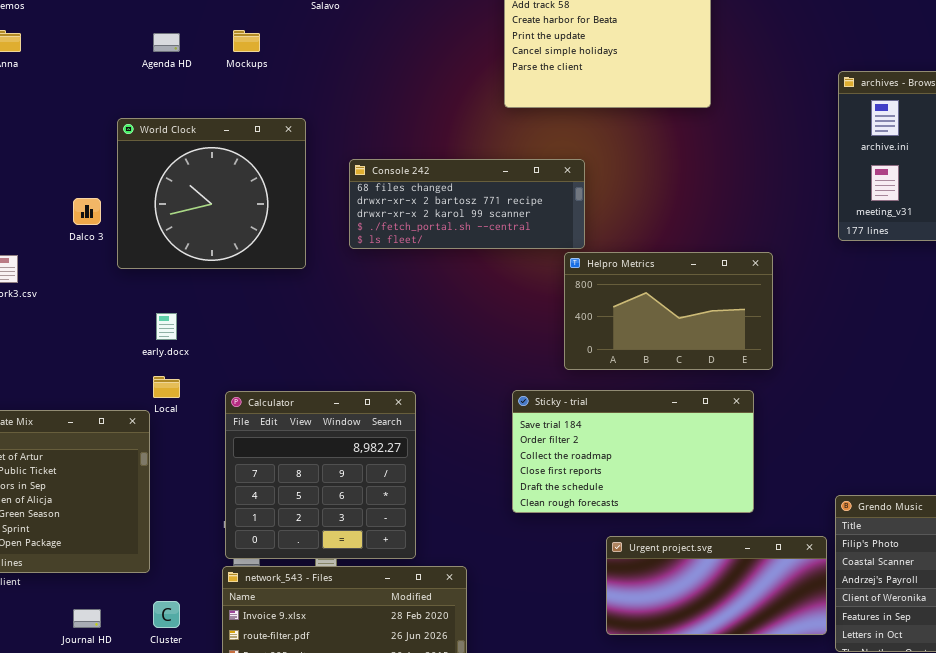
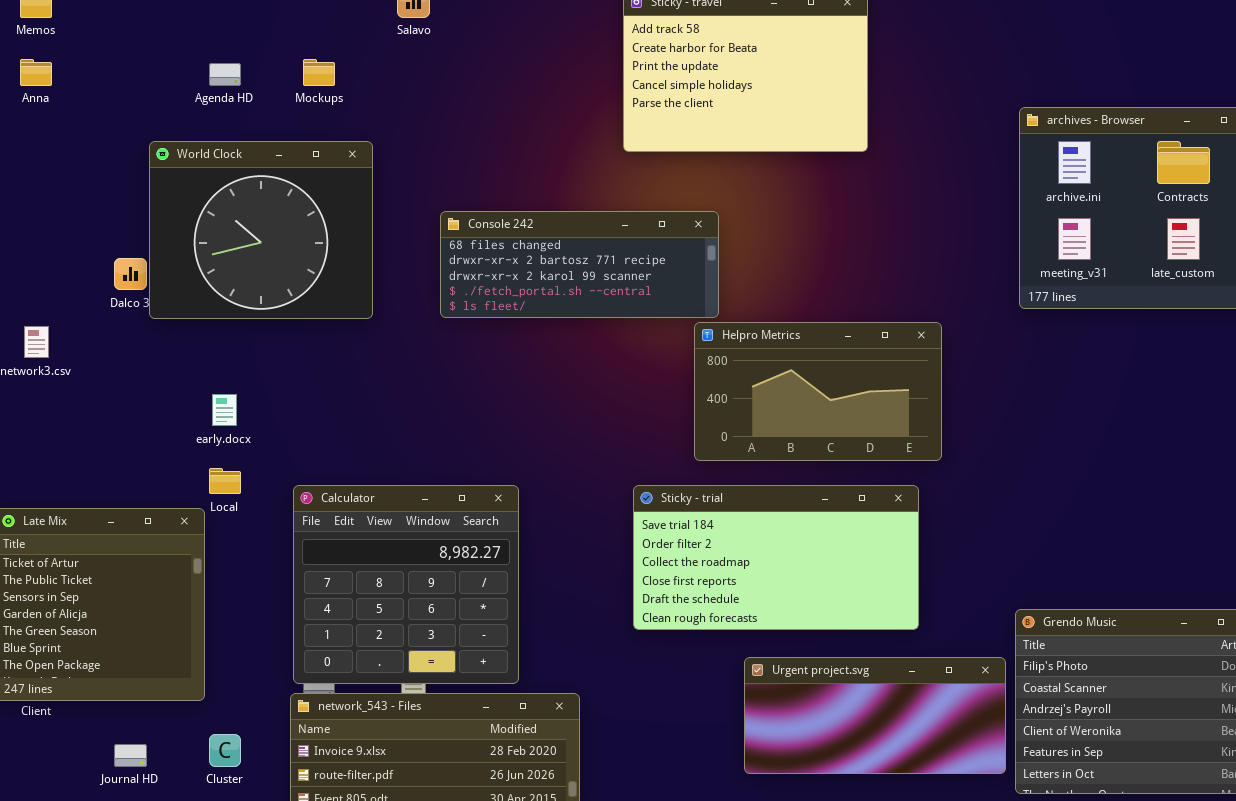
World Clock: [117,118,306,269] -> [149,141,373,319], moved

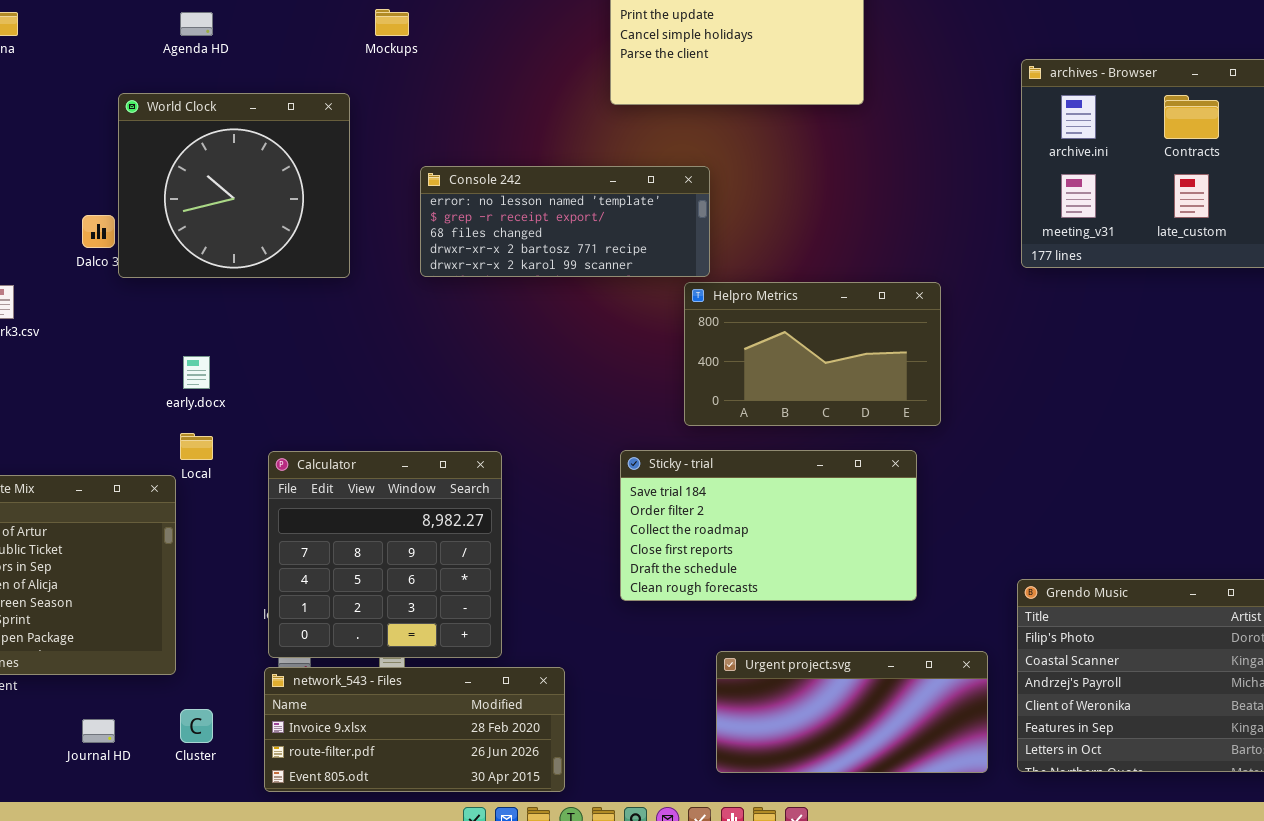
Mockups: [303,59,335,86] -> [375,9,409,36], moved
Console 242: [440,211,719,318] -> [420,166,710,277], scrolled up 2 rows
Urgent project.svg: [744,657,1006,774] -> [716,651,988,773], moved

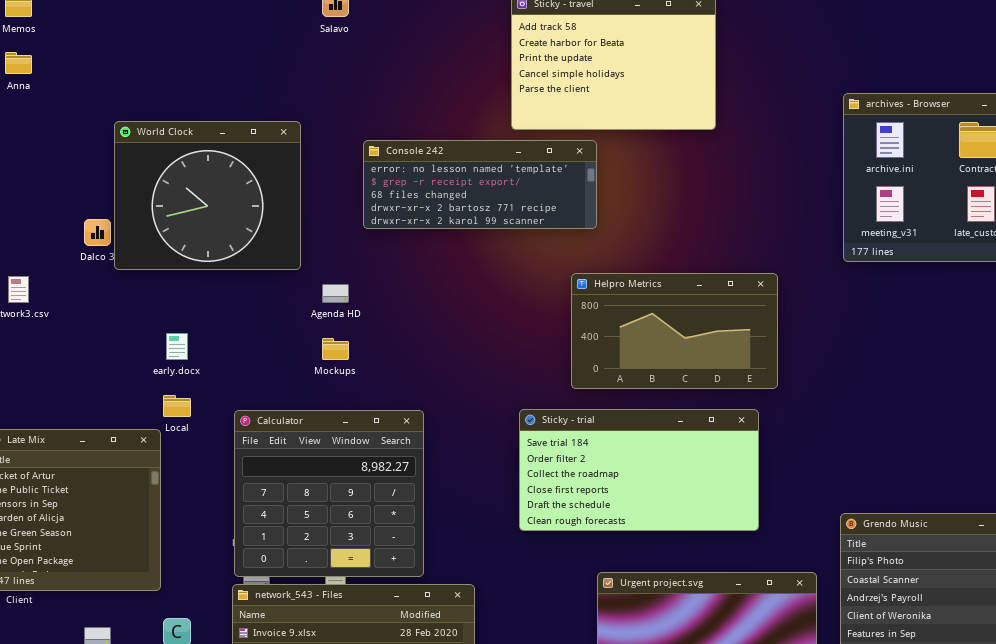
Mockups: [375,9,409,36] -> [322,338,349,360], moved
Agenda HD: [180,12,213,36] -> [322,284,349,303], moved
Console 242: [420,166,710,277] -> [363,140,597,229], moved

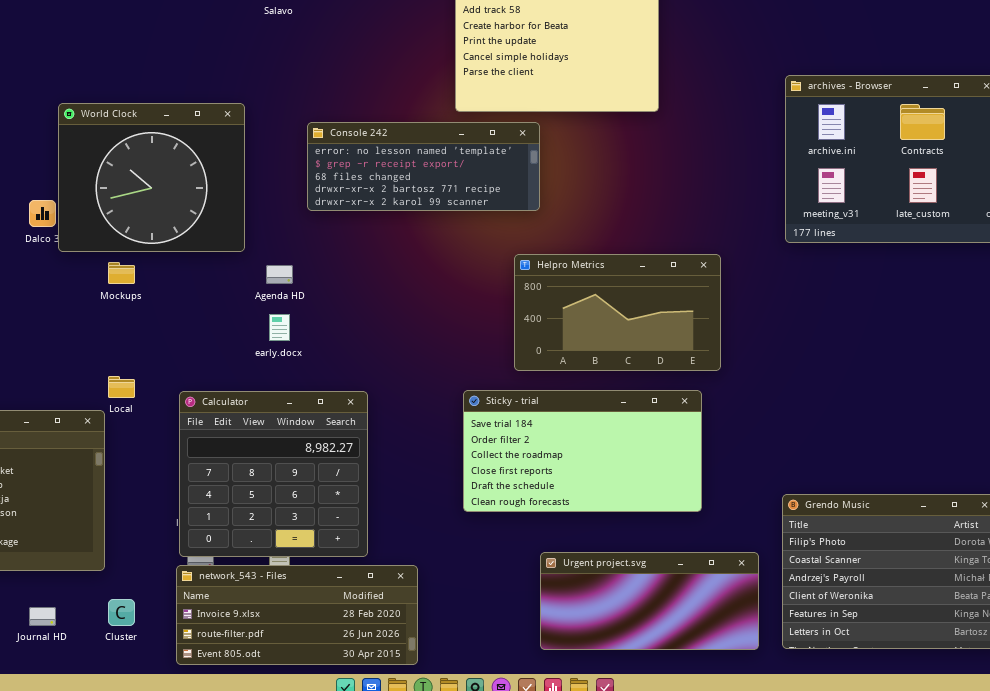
early.docx: [166,333,188,360] -> [269,314,290,341], moved
Mockups: [322,338,349,360] -> [108,262,135,284], moved

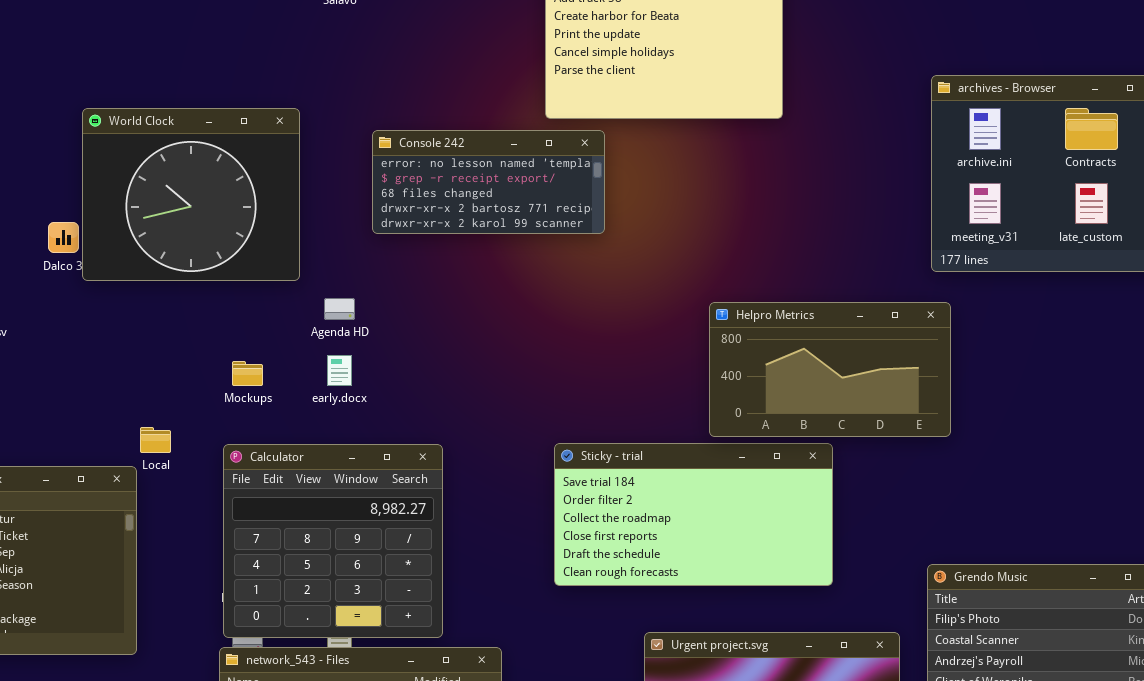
Console 242: [307,122,540,211] -> [372,130,605,234], resized
Helpro Metrics: [514,254,721,371] -> [709,302,951,437], moved
Mockups: [108,262,135,284] -> [232,361,263,386], moved

